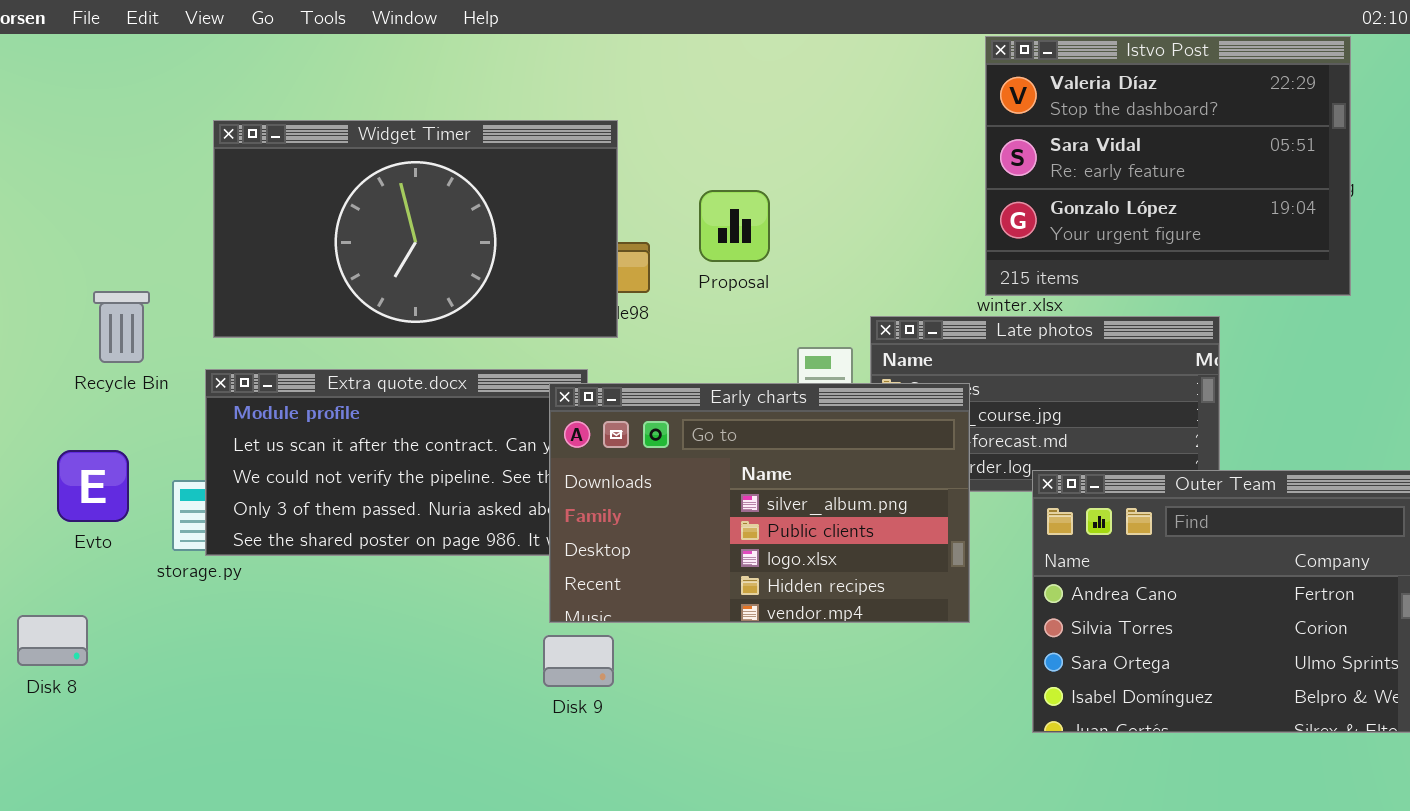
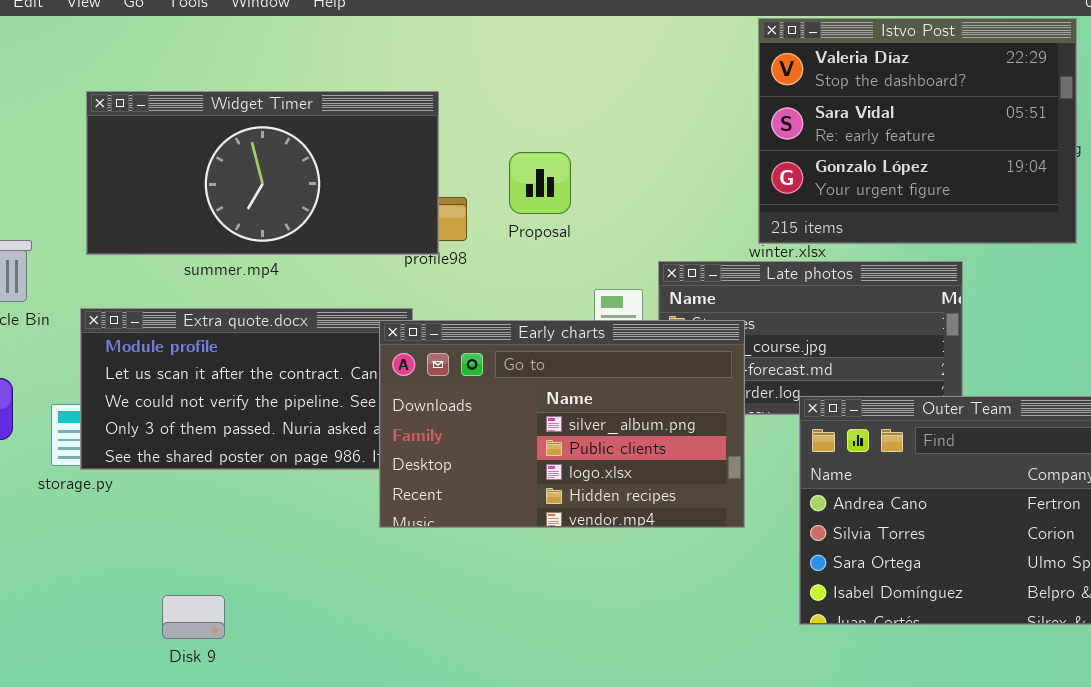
Widget Timer: [213,120,618,338] -> [86,91,439,255], resized
Disk 9: [543,635,614,687] -> [162,595,225,639], moved

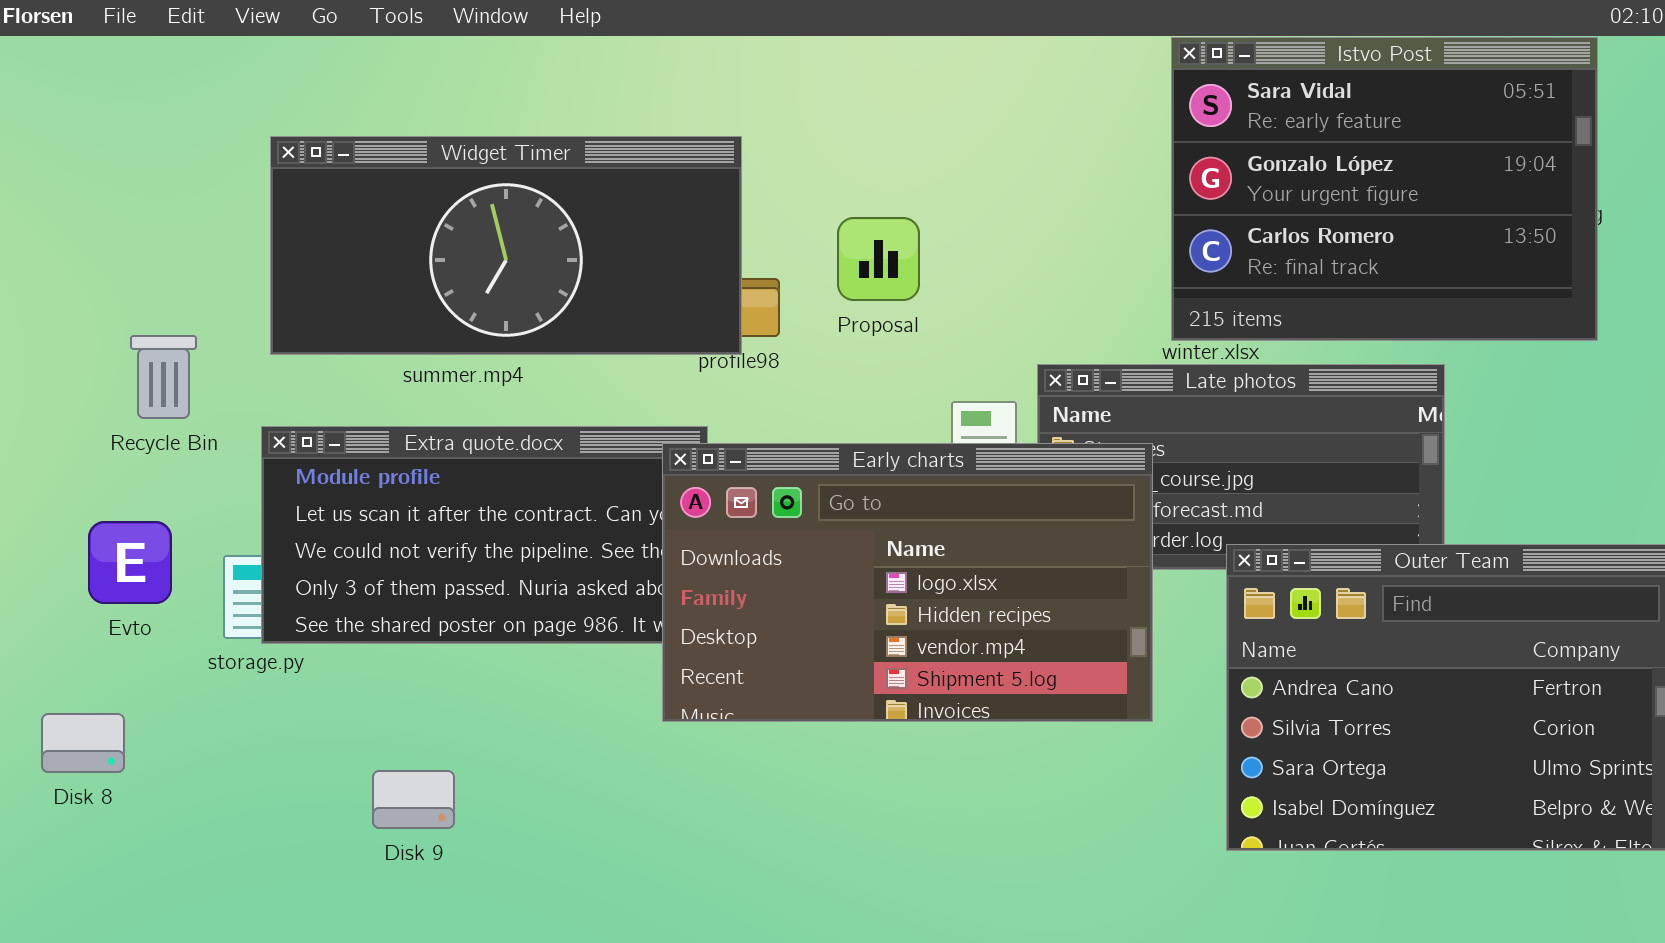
Istvo Post: [758,18,1077,244] -> [1171,37,1598,341], scrolled down 1 row
Early charts: [379,320,745,528] -> [662,443,1153,722], scrolled down 2 rows
Disk 9: [162,595,225,639] -> [372,770,455,829], moved

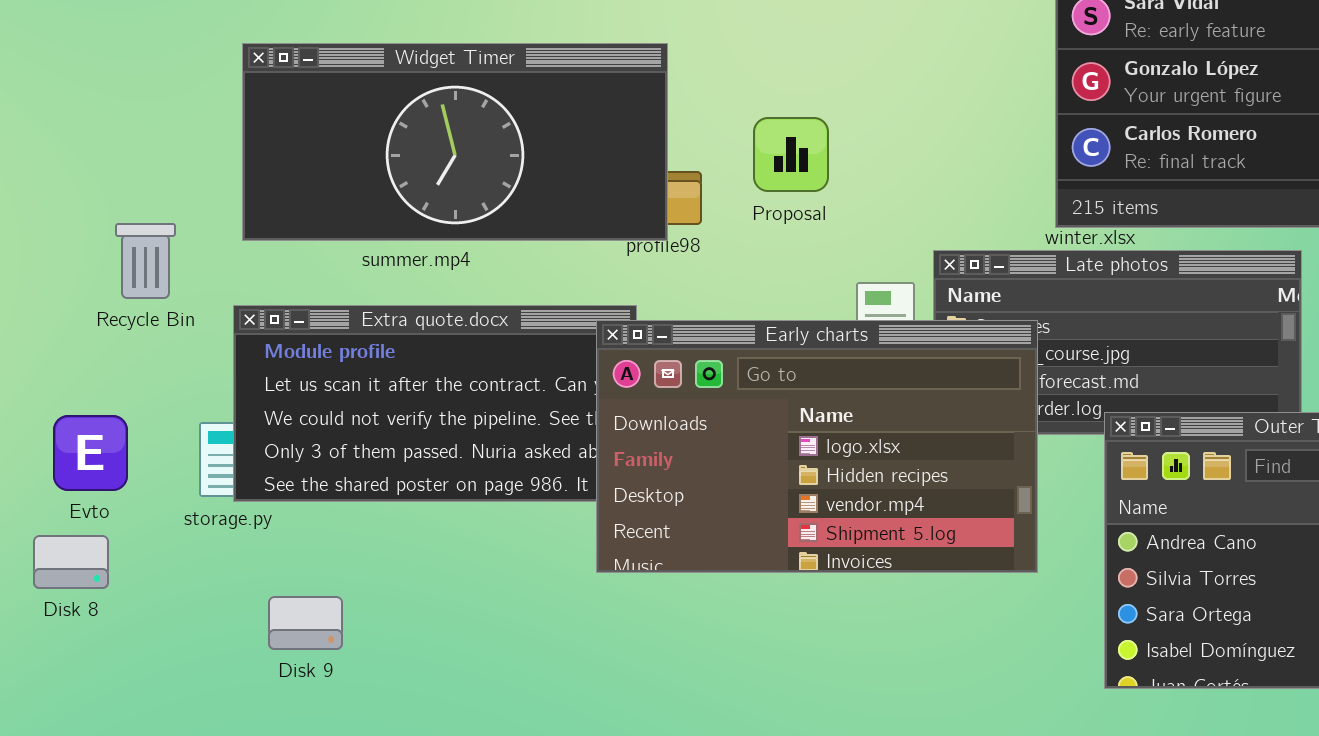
Evto: [88,521,172,604] -> [53,415,128,491], moved
Disk 8: [41,713,125,773] -> [33,535,109,589], moved
Disk 9: [372,770,455,829] -> [268,596,343,650], moved

